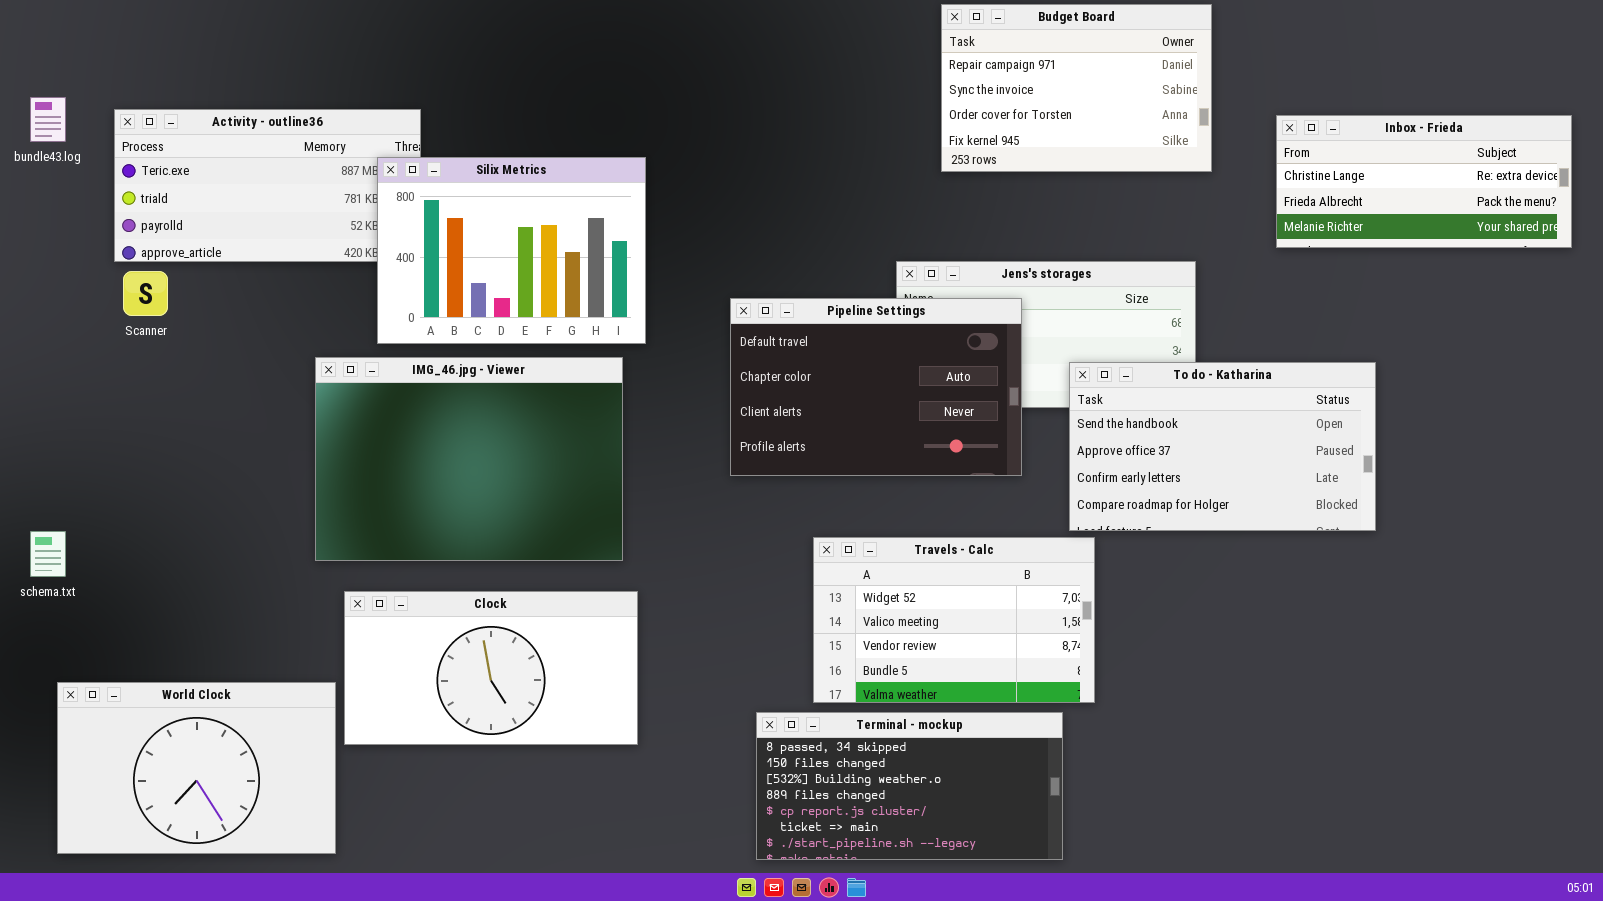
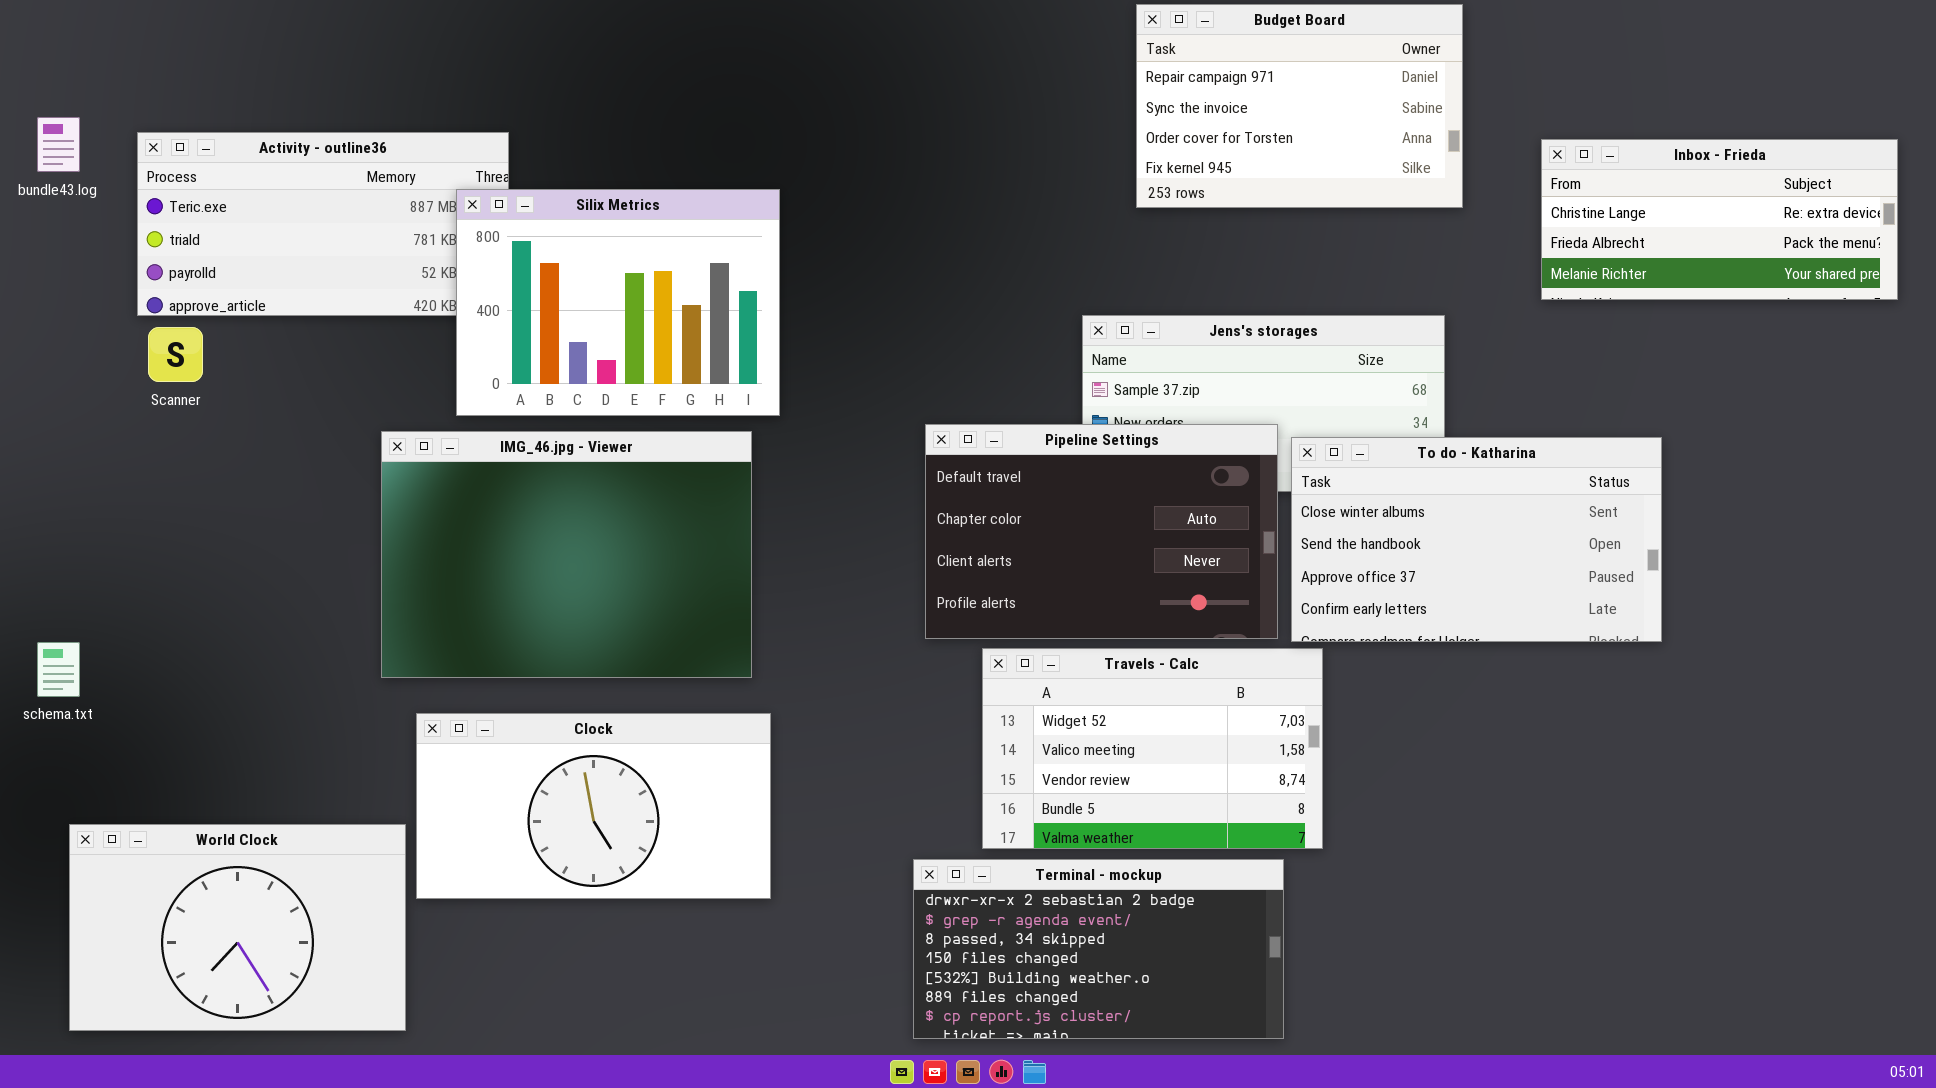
Pipeline Settings: [730,298,1022,476] -> [925,424,1278,639], moved
To do - Katharina: [1069,362,1376,531] -> [1291,437,1662,642], scrolled up 1 row
Terminal - mockup: [756,712,1063,860] -> [913,859,1284,1039], scrolled up 2 rows

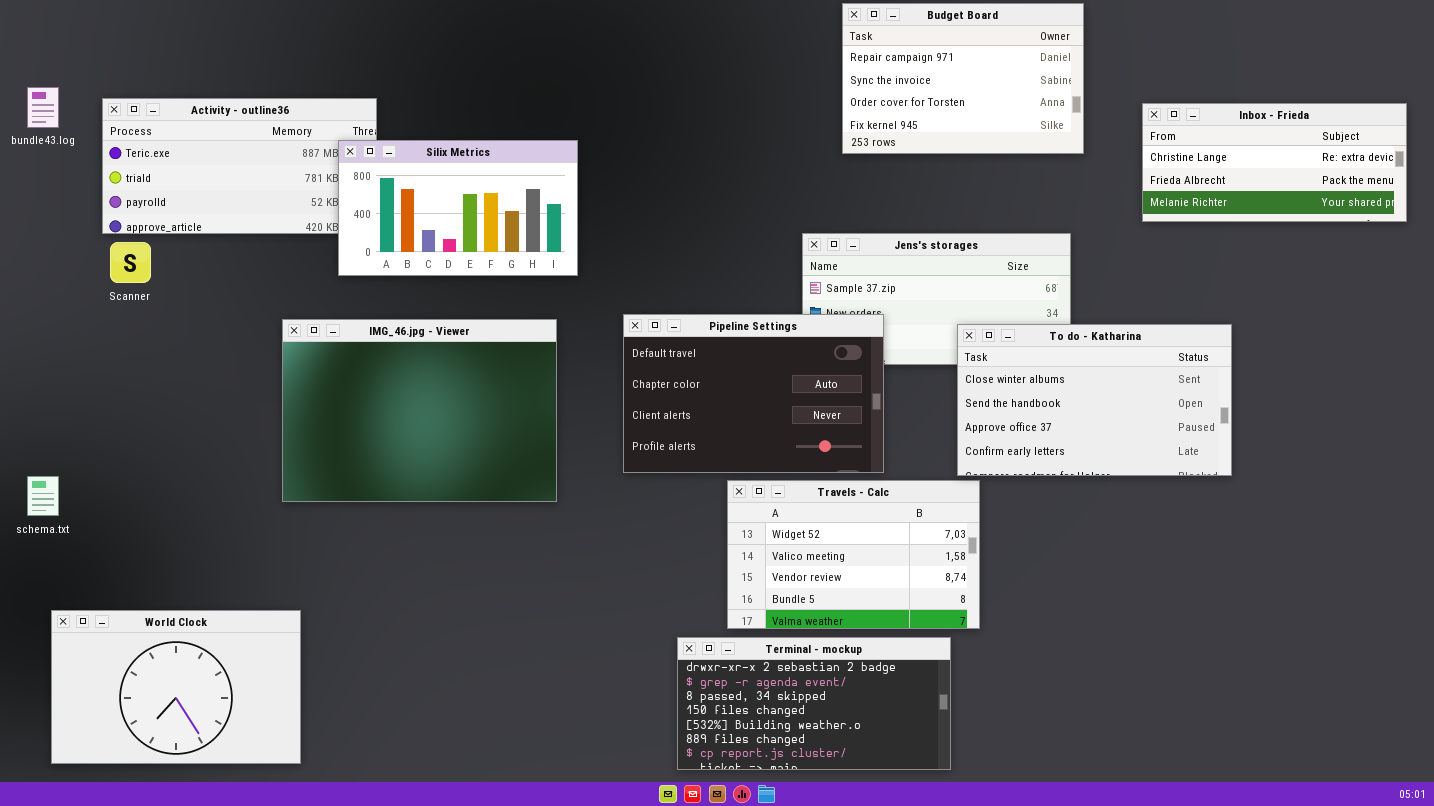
Silix Metrics: [456,189,780,416] -> [338,140,578,276], resized
Pipeline Settings: [925,424,1278,639] -> [623,314,884,473], moved
Clock: [416,713,771,899] -> none, closed

